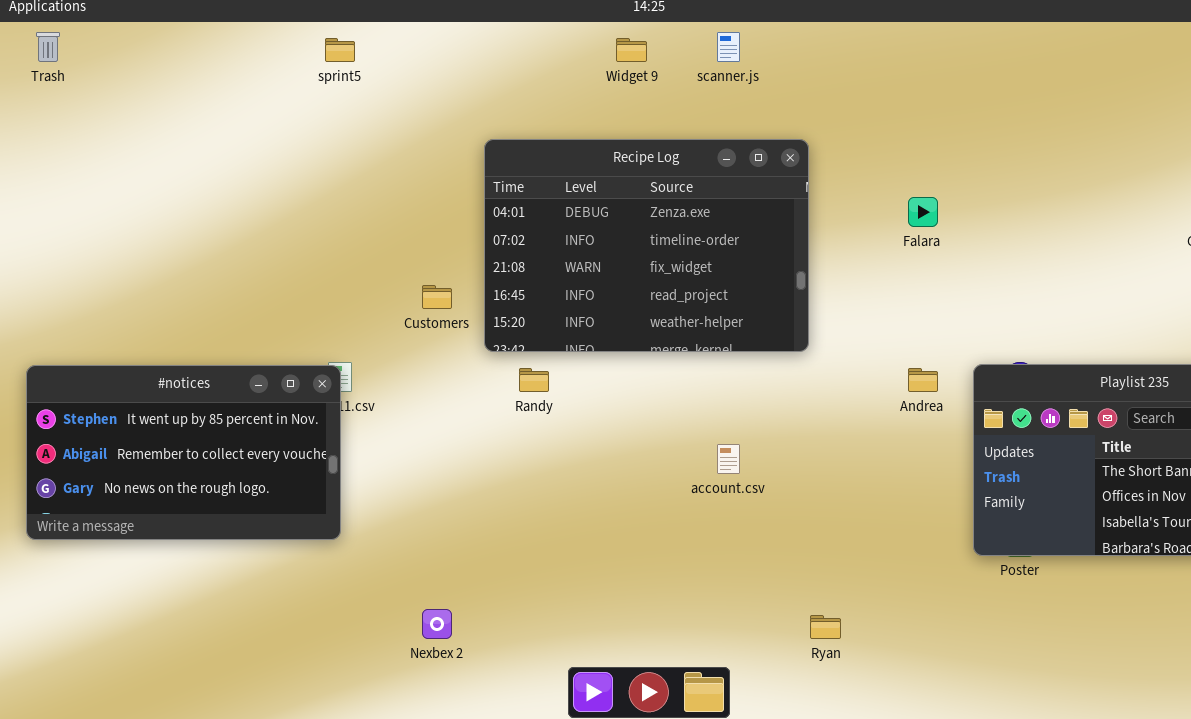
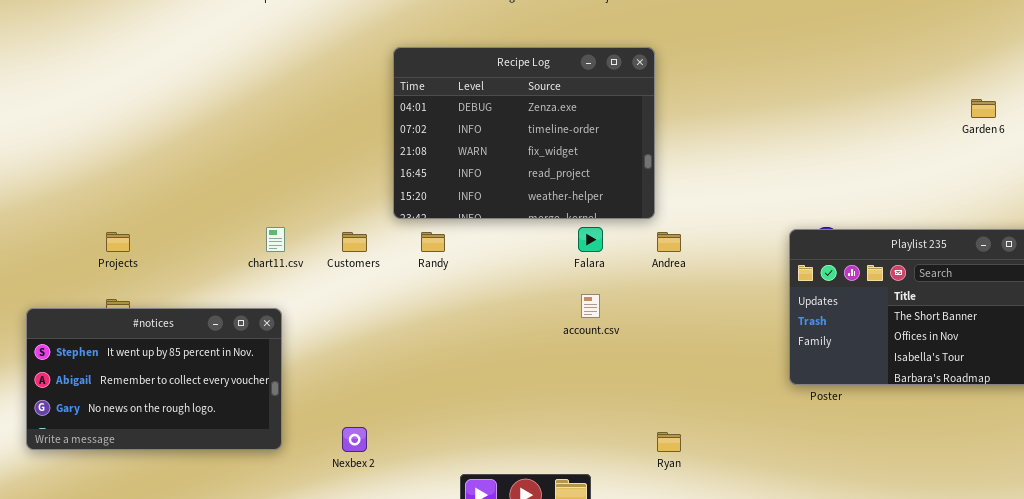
Falara: [908,197,938,227] -> [578,227,603,252], moved
Customers: [422,285,452,309] -> [342,232,367,252], moved
#notices: [26,365,341,540] -> [26,308,282,450], moved
Andrea: [908,368,938,392] -> [657,232,681,252], moved

